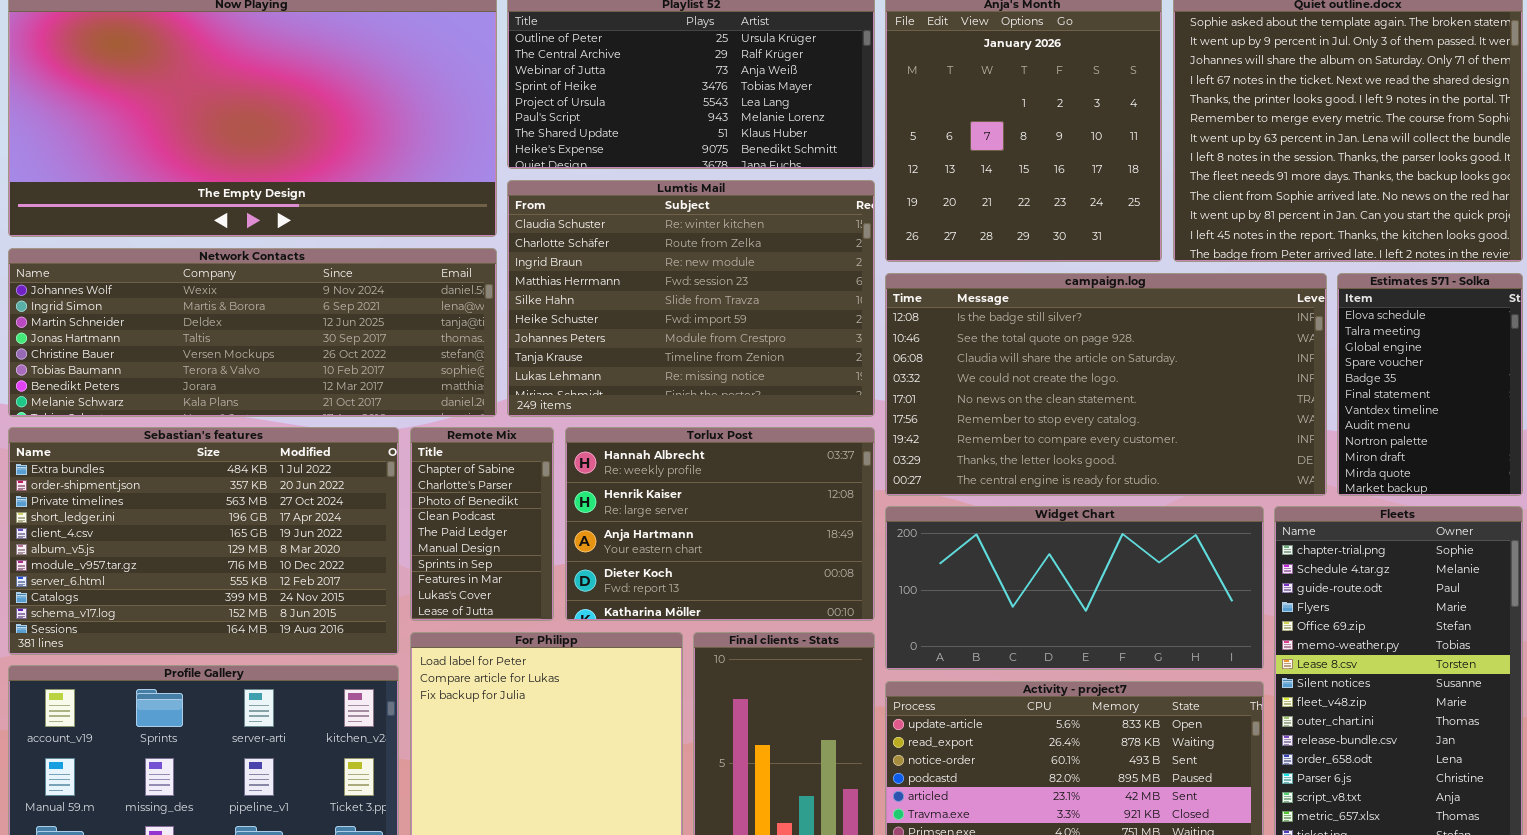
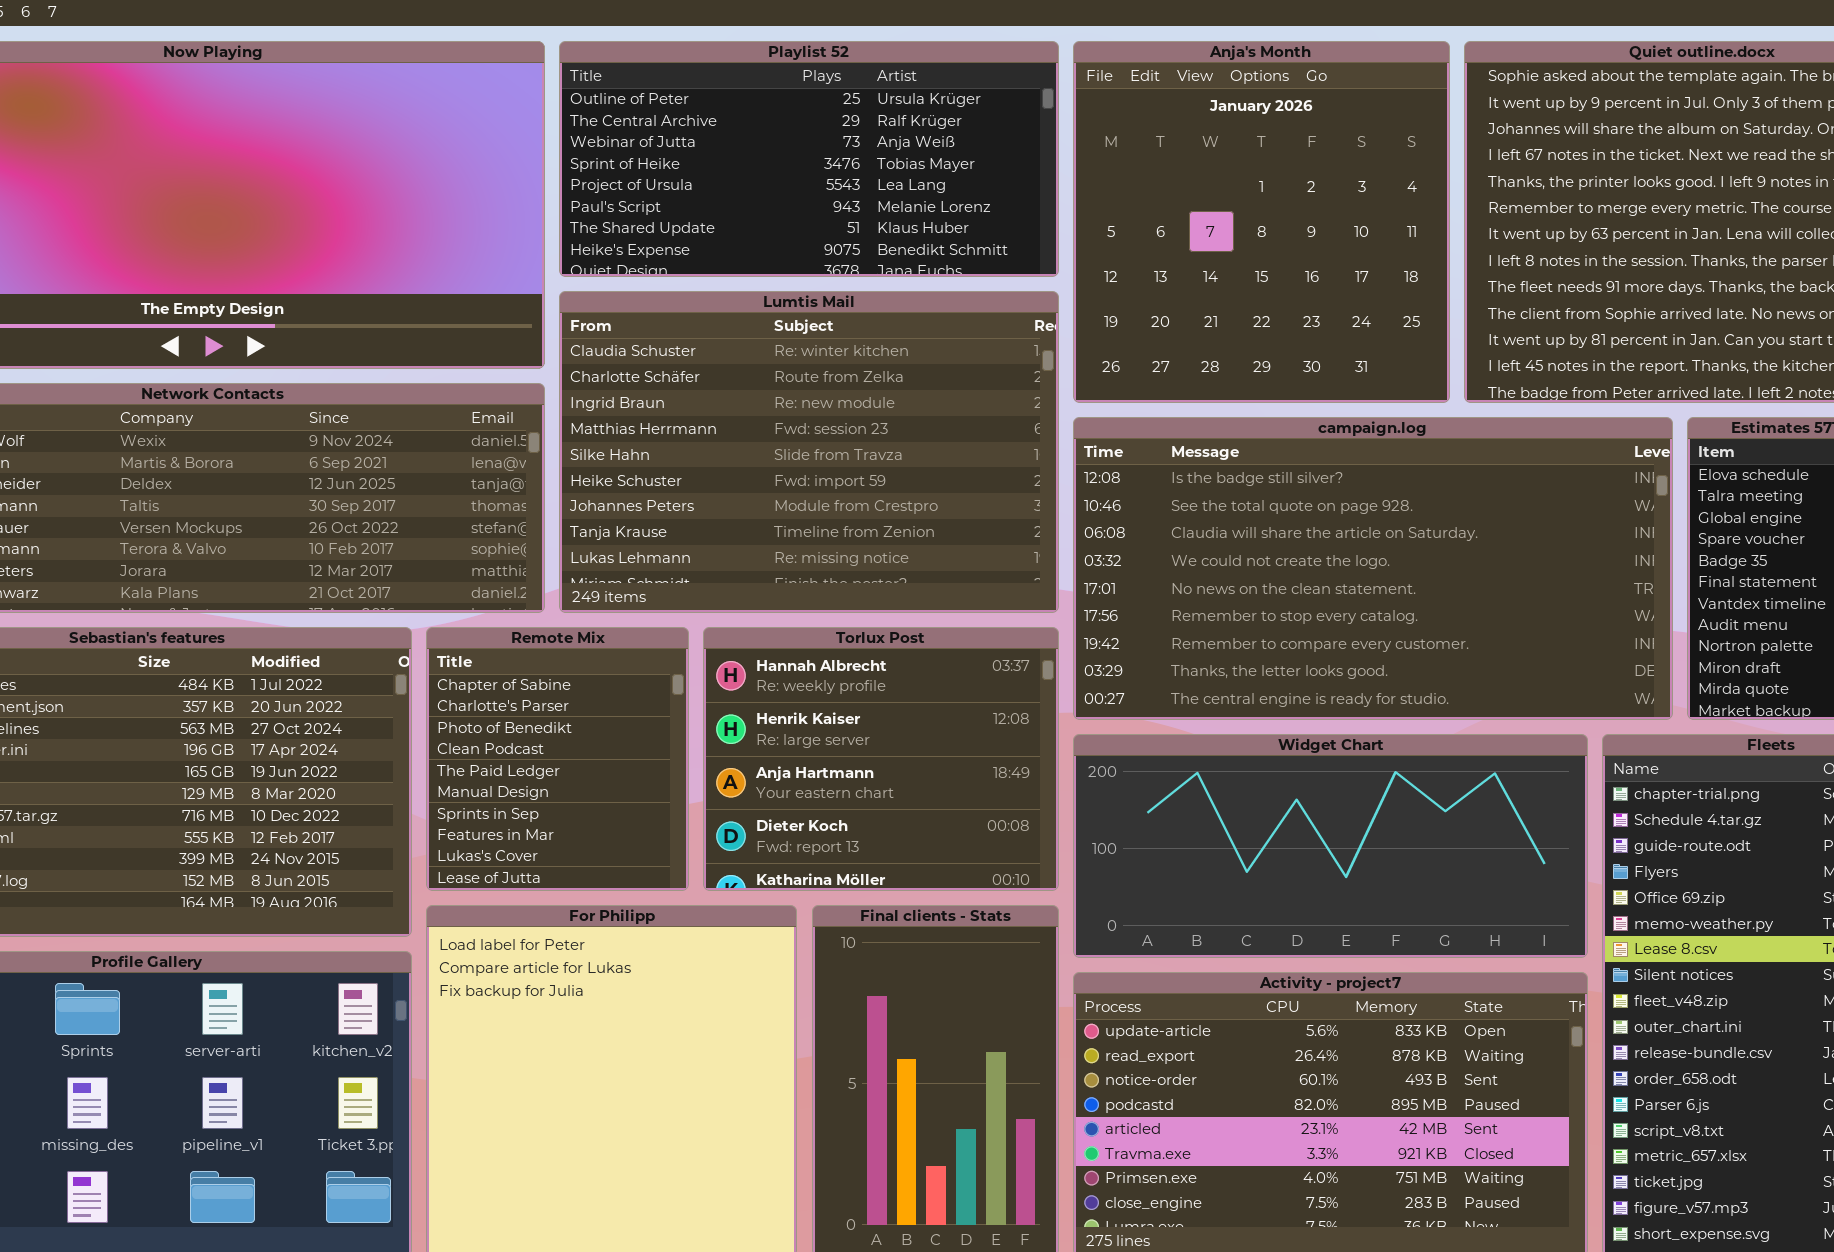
Remote Mix: [410,427,554,621] -> [426,627,689,891], resized
Torlux Post: [565,427,875,621] -> [703,627,1059,891], resized

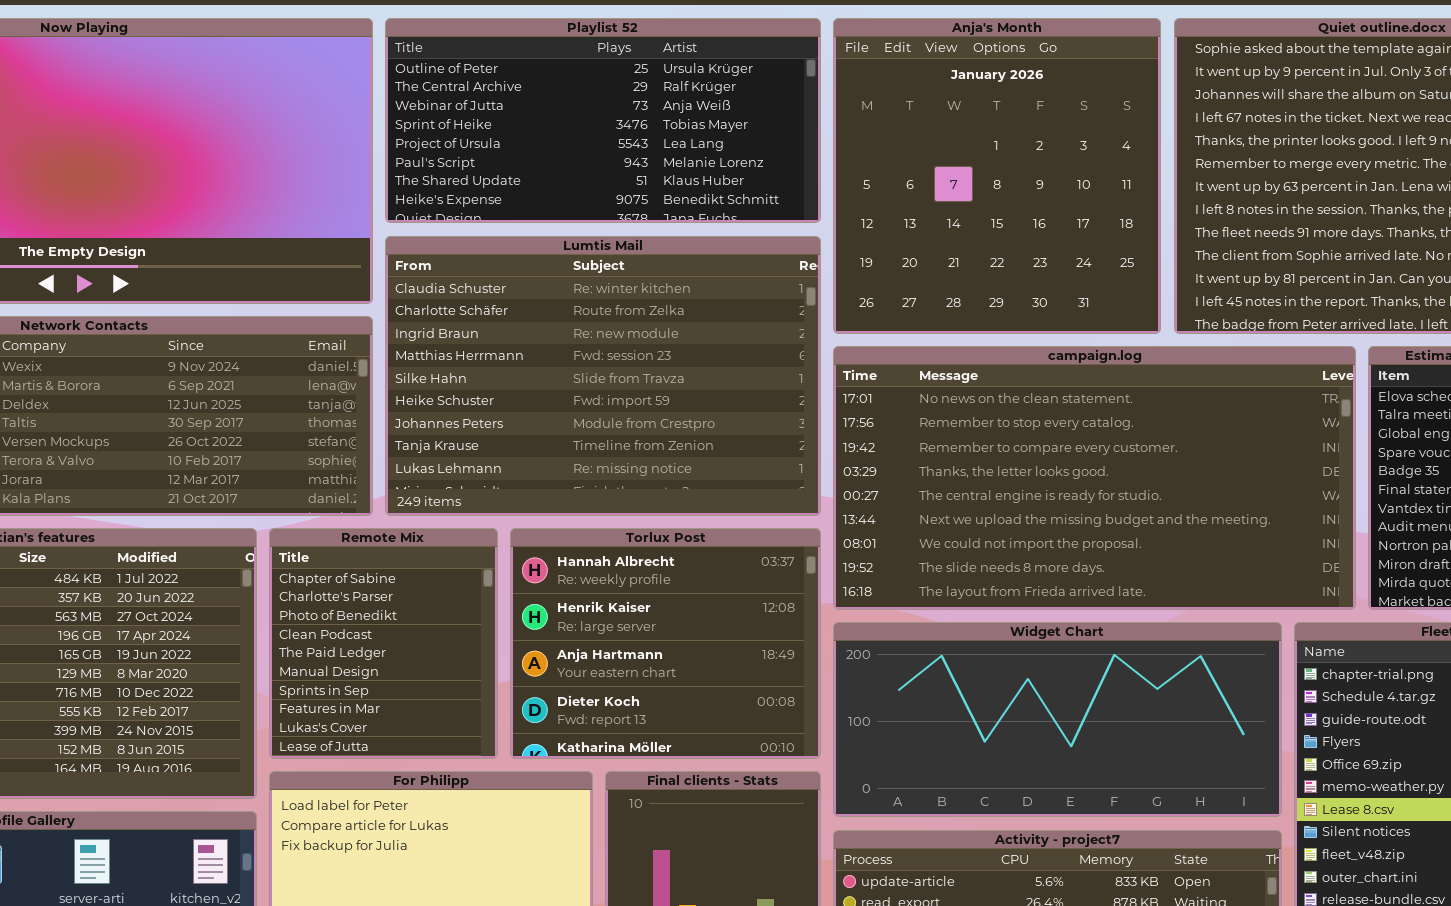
campaign.log: [1073,417,1673,720] -> [833,346,1356,610], scrolled down 4 rows

